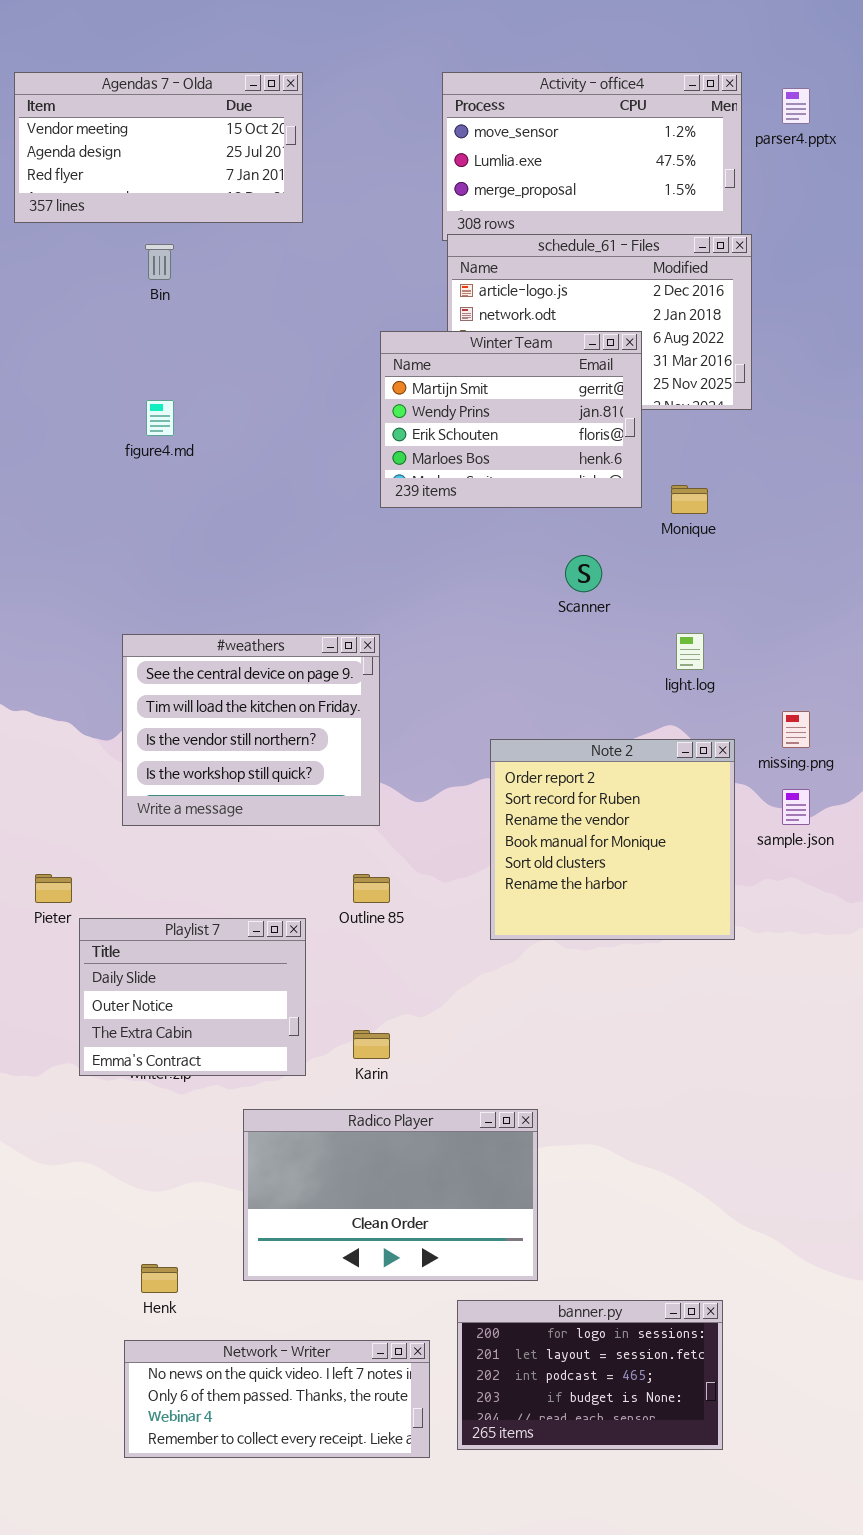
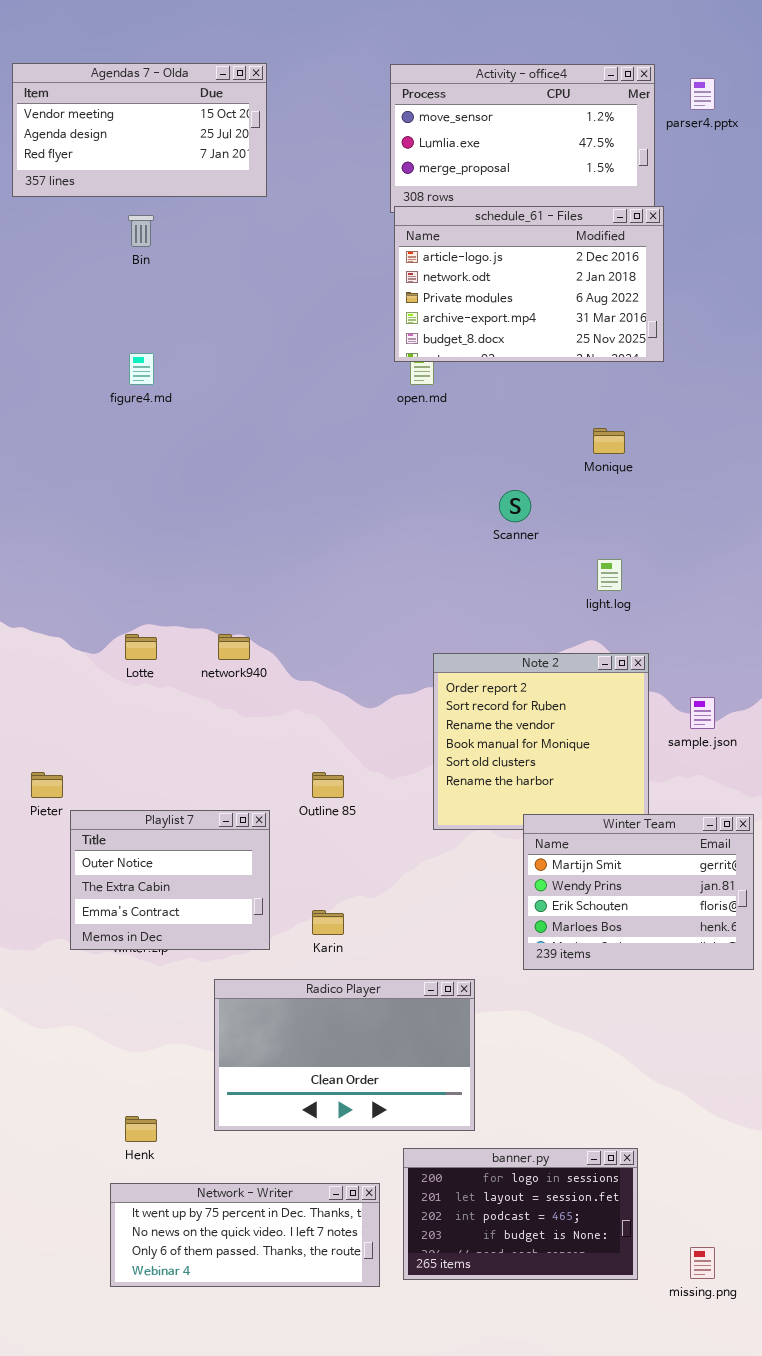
Winter Team: [380,331,642,508] -> [523,814,754,970], moved
#weathers: [122,634,380,826] -> none, closed
missing.png: [782,711,810,748] -> [690,1247,715,1279], moved
Playlist 7: [79,918,306,1076] -> [70,810,270,950], scrolled down 1 row
Network - Writer: [124,1340,430,1458] -> [110,1183,380,1287], scrolled up 1 row

